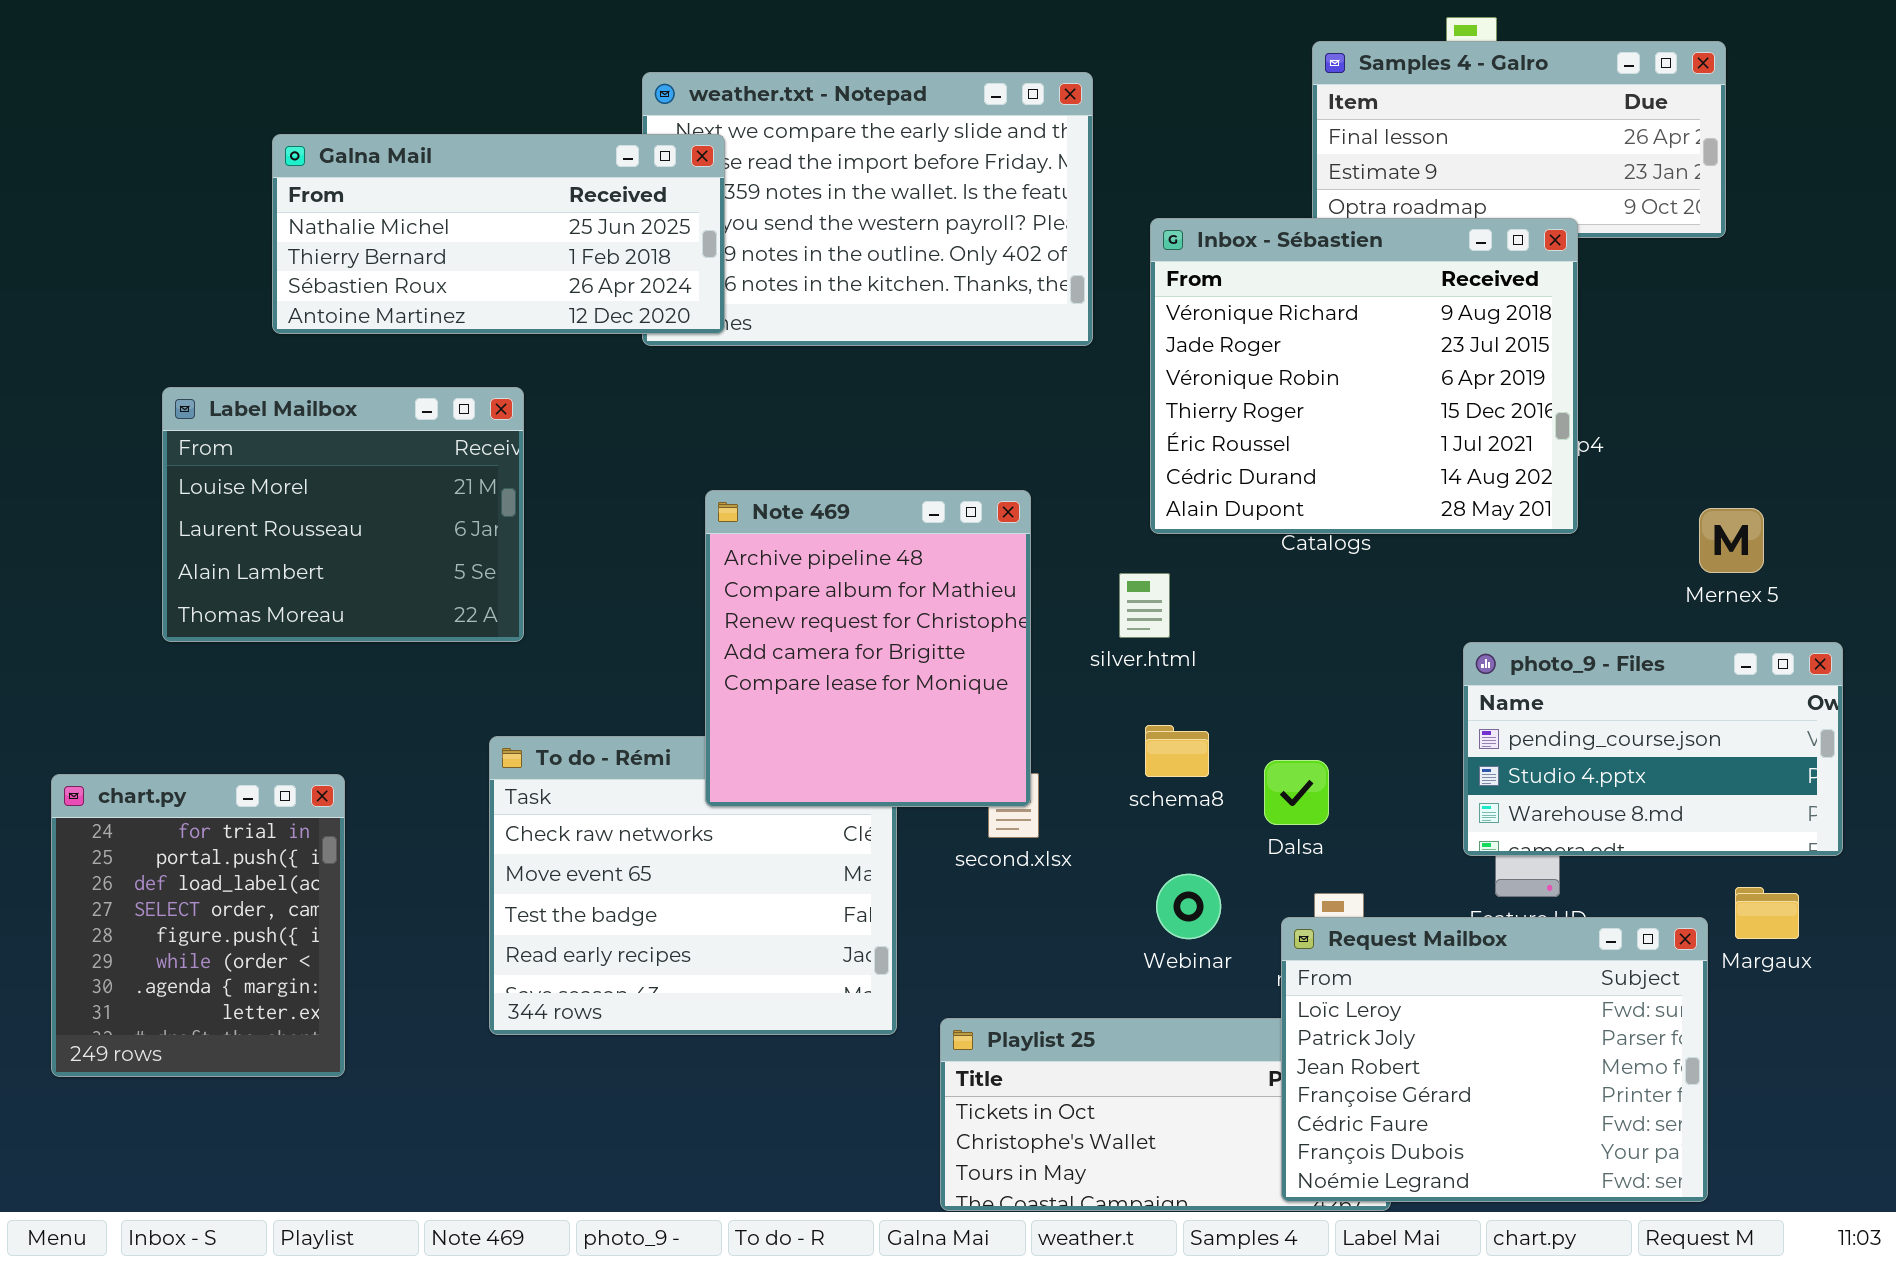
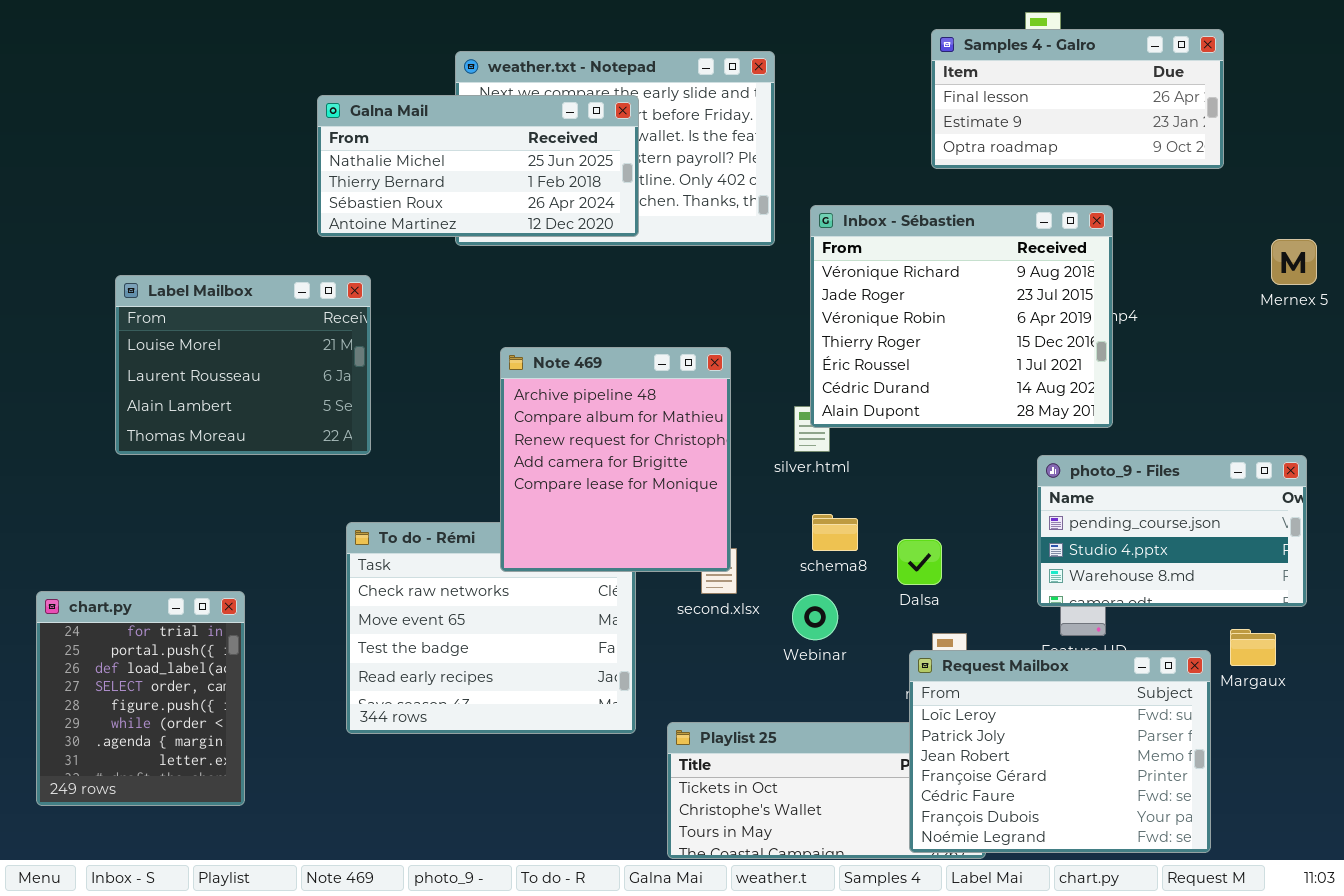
Galna Mail: [272,134,725,334] -> [317,95,639,237], moved
Inbox - Sébastien: [1150,218,1578,534] -> [810,205,1113,428], moved
Mernex 5: [1699,508,1764,573] -> [1271,239,1317,285], moved
chart.py: [51,774,345,1077] -> [36,591,245,806], moved
Webinar: [1156,874,1221,939] -> [792,594,838,640], moved

